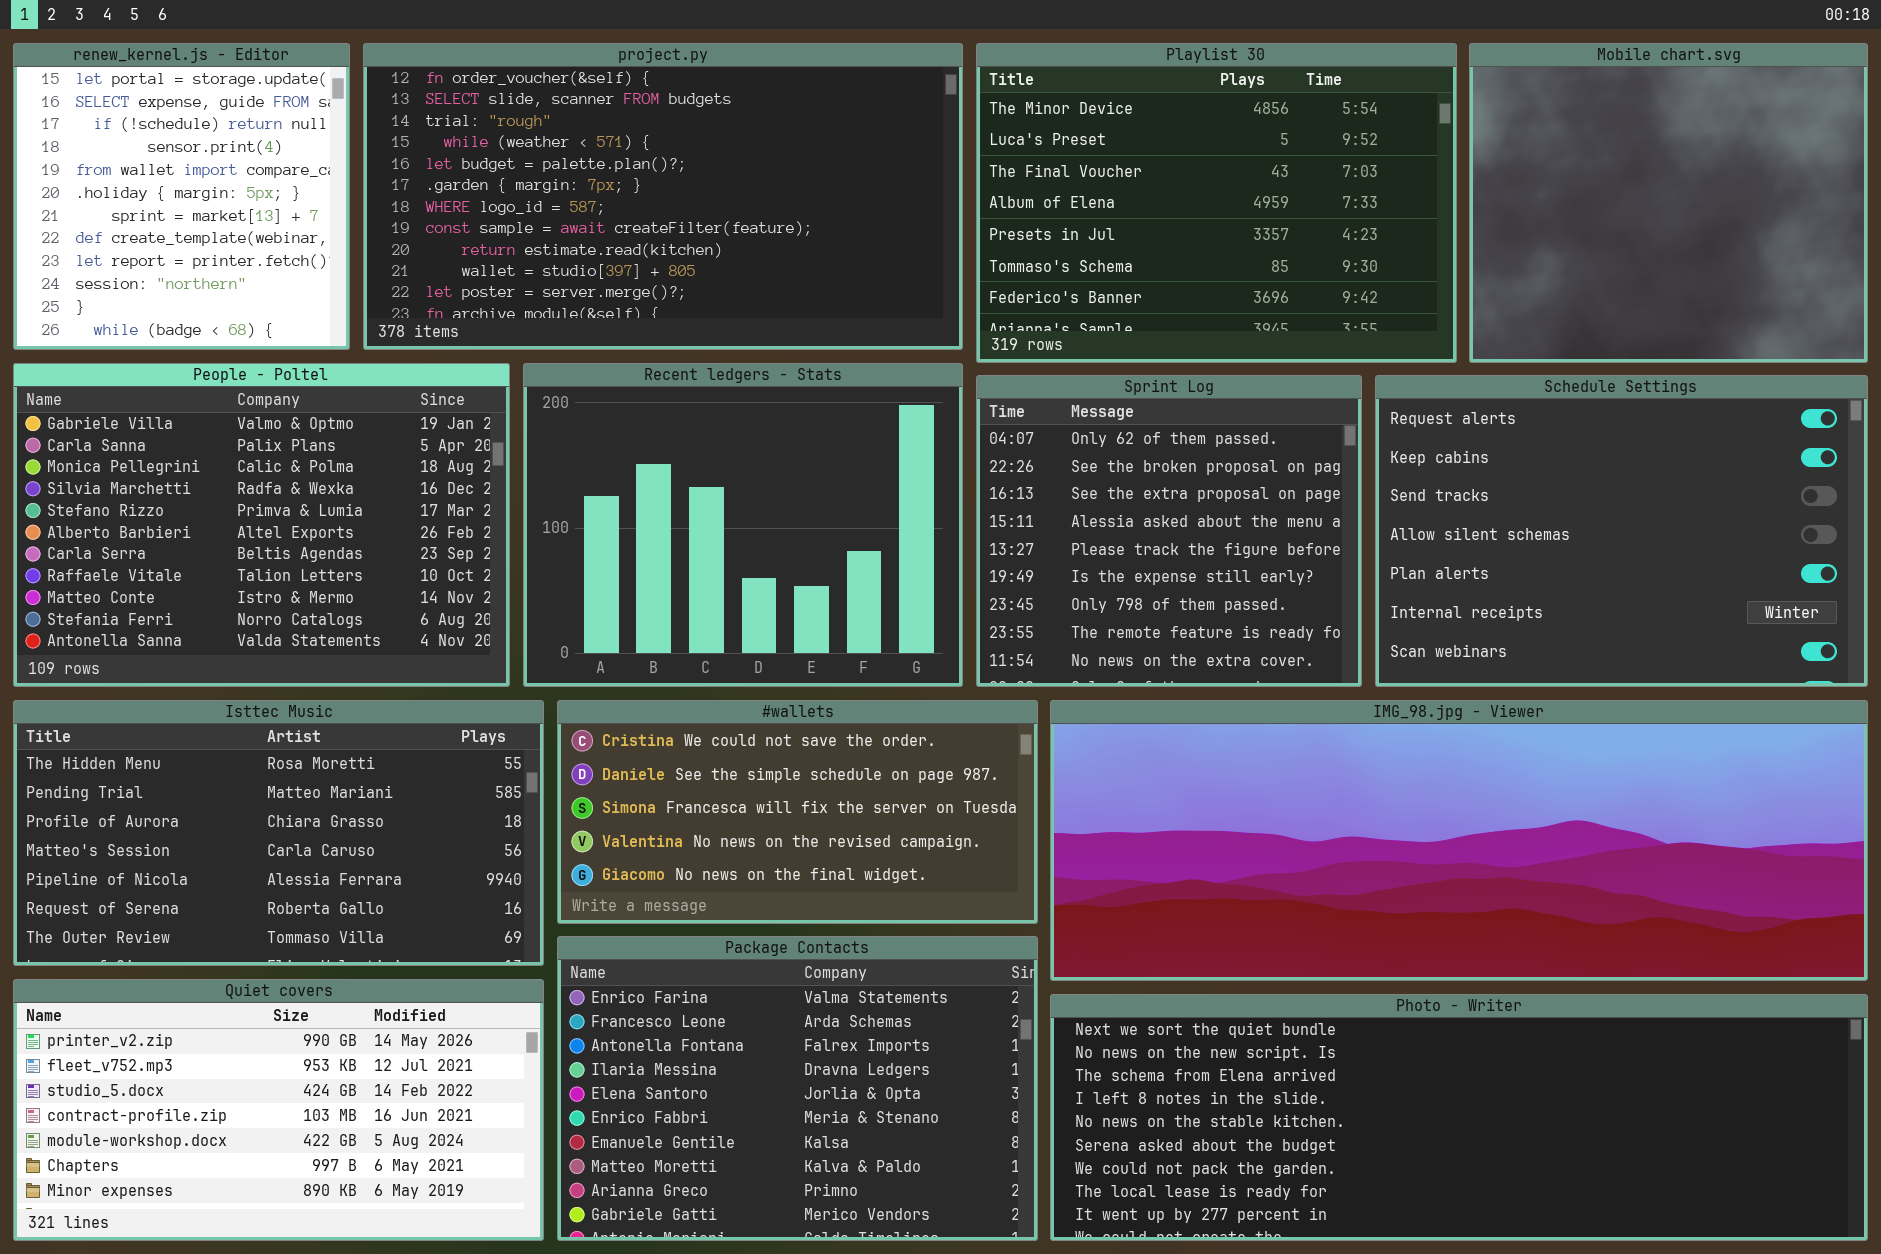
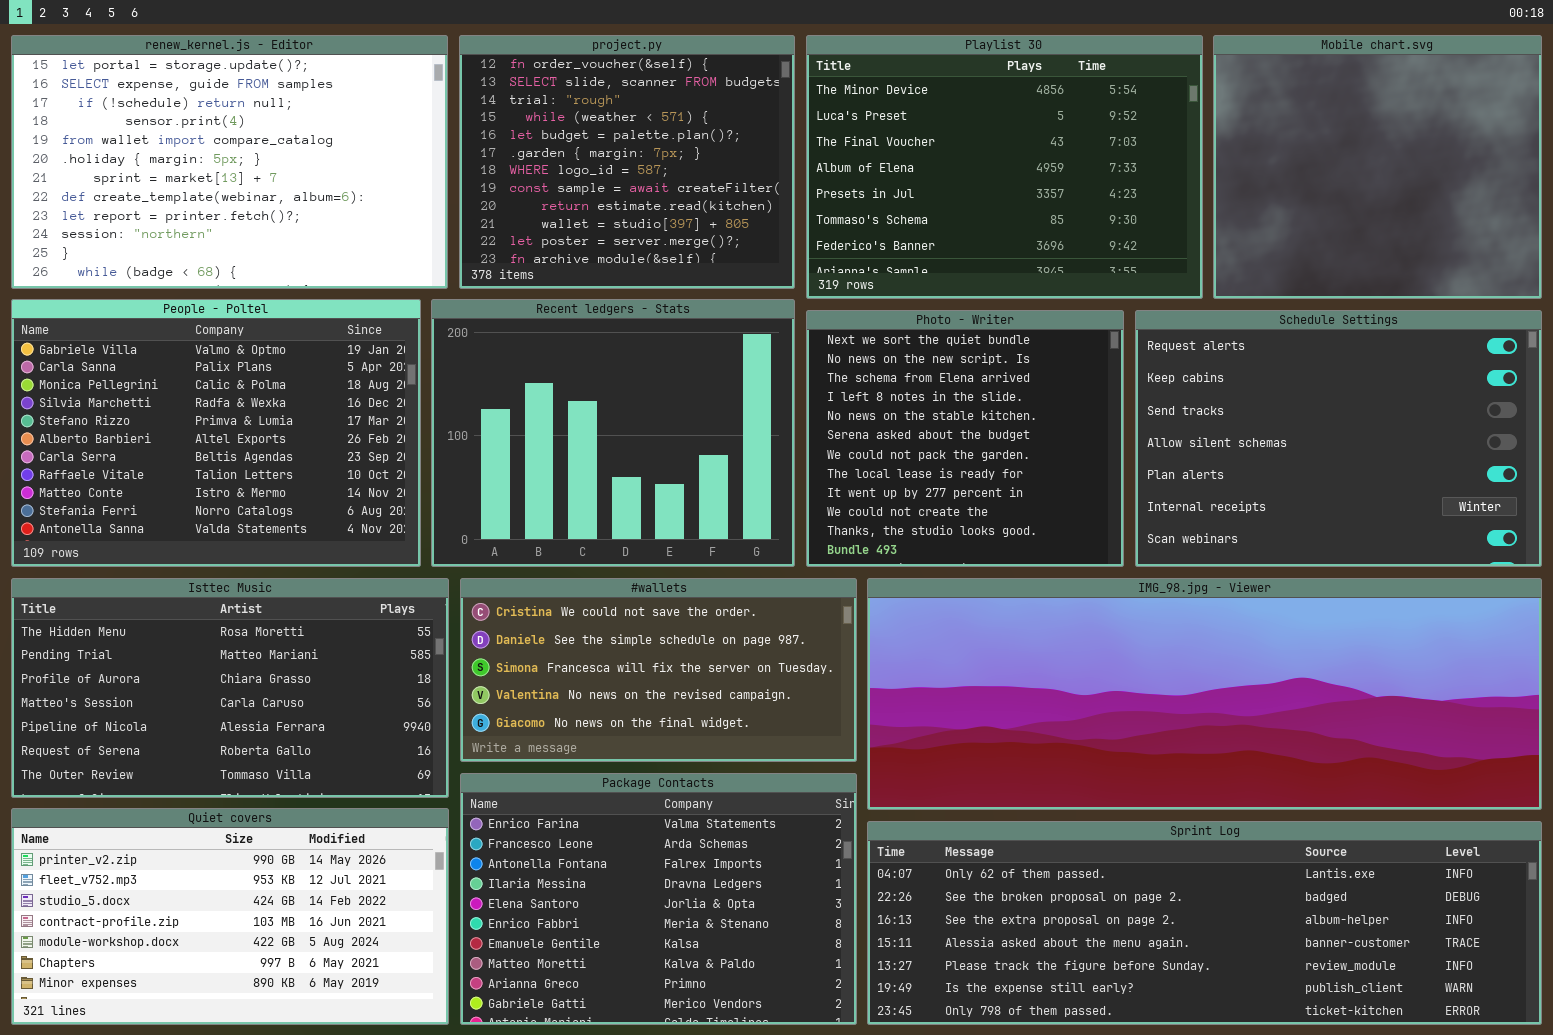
renew_kernel.js - Editor: [13,43,350,350] -> [11,35,448,289], resized
project.py: [363,43,963,350] -> [459,35,795,289], resized
Sprint Log: [976,375,1362,687] -> [867,821,1542,1025], moved, resized
Photo - Writer: [1050,994,1868,1241] -> [806,310,1124,567], moved, resized

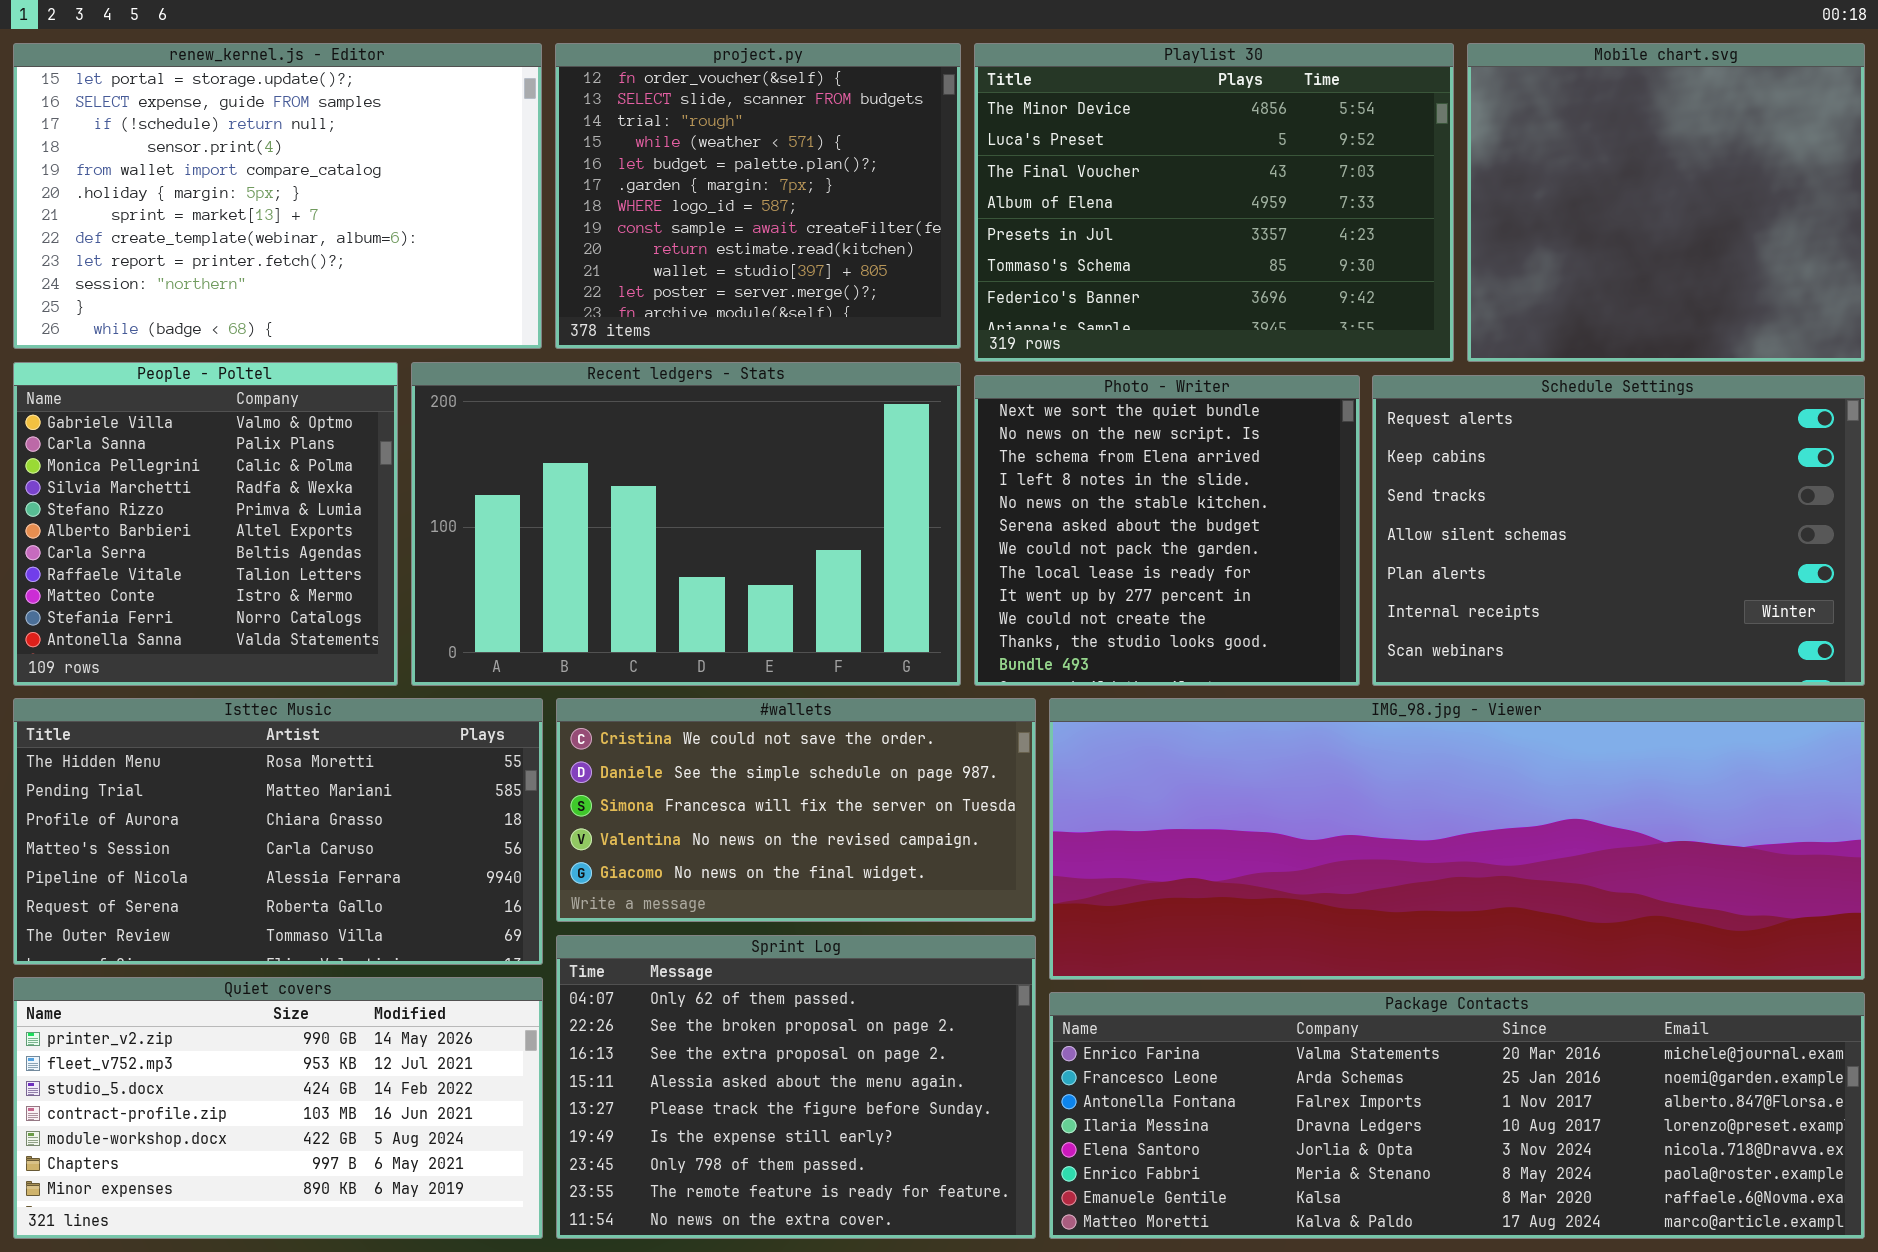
People - Poltel: [11,299,421,567] -> [13,362,398,686], resized
Recent ledgers - Stats: [431,299,795,567] -> [411,362,961,686], resized
Package Contacts: [460,773,857,1025] -> [1049,992,1865,1239], moved, resized
Sprint Log: [867,821,1542,1025] -> [556,935,1036,1239], moved, resized

